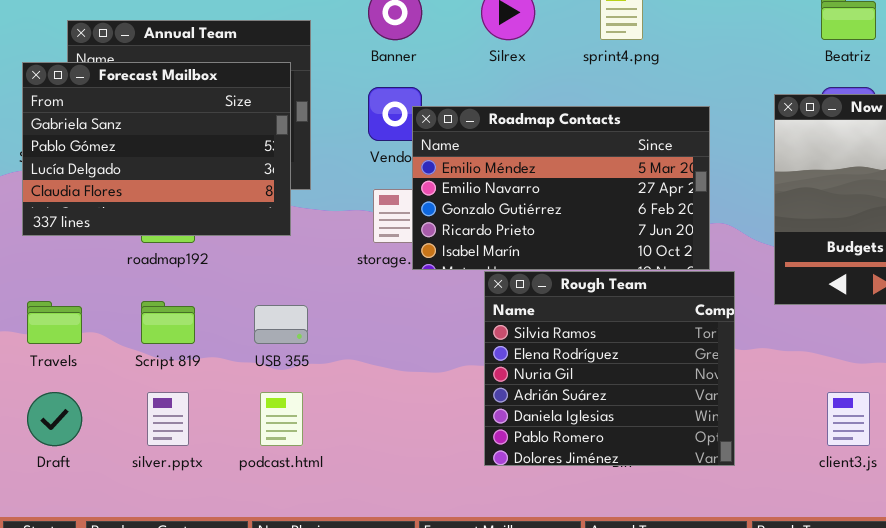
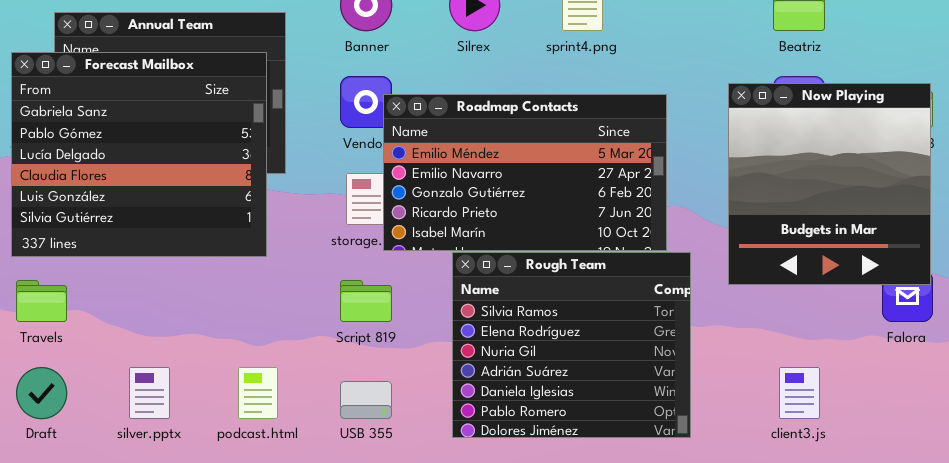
Forecast Mailbox: [22,62,291,236] -> [11,52,267,257], resized
Script 819: [141,301,195,344] -> [340,280,392,322], moved
USB 355: [254,305,308,344] -> [340,381,392,419], moved

